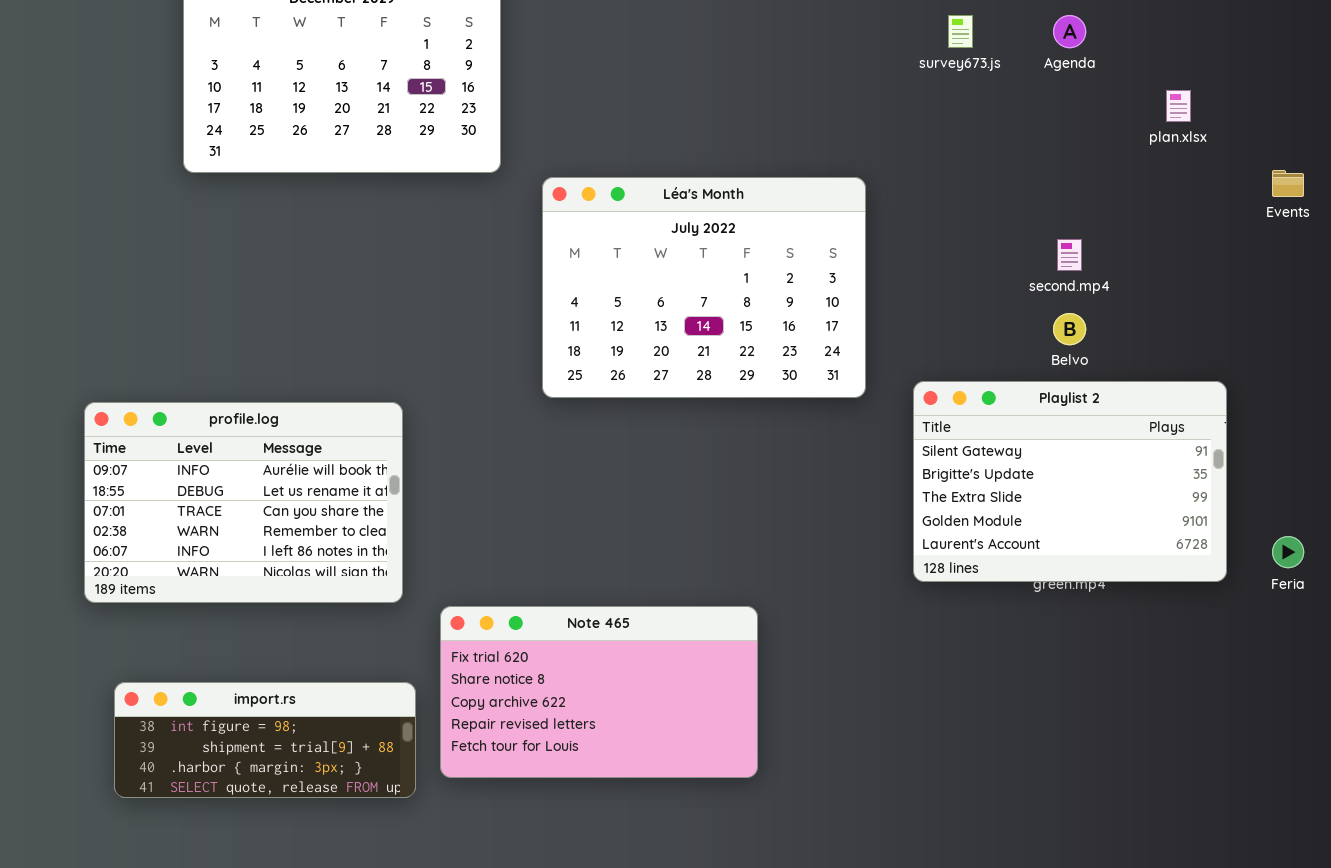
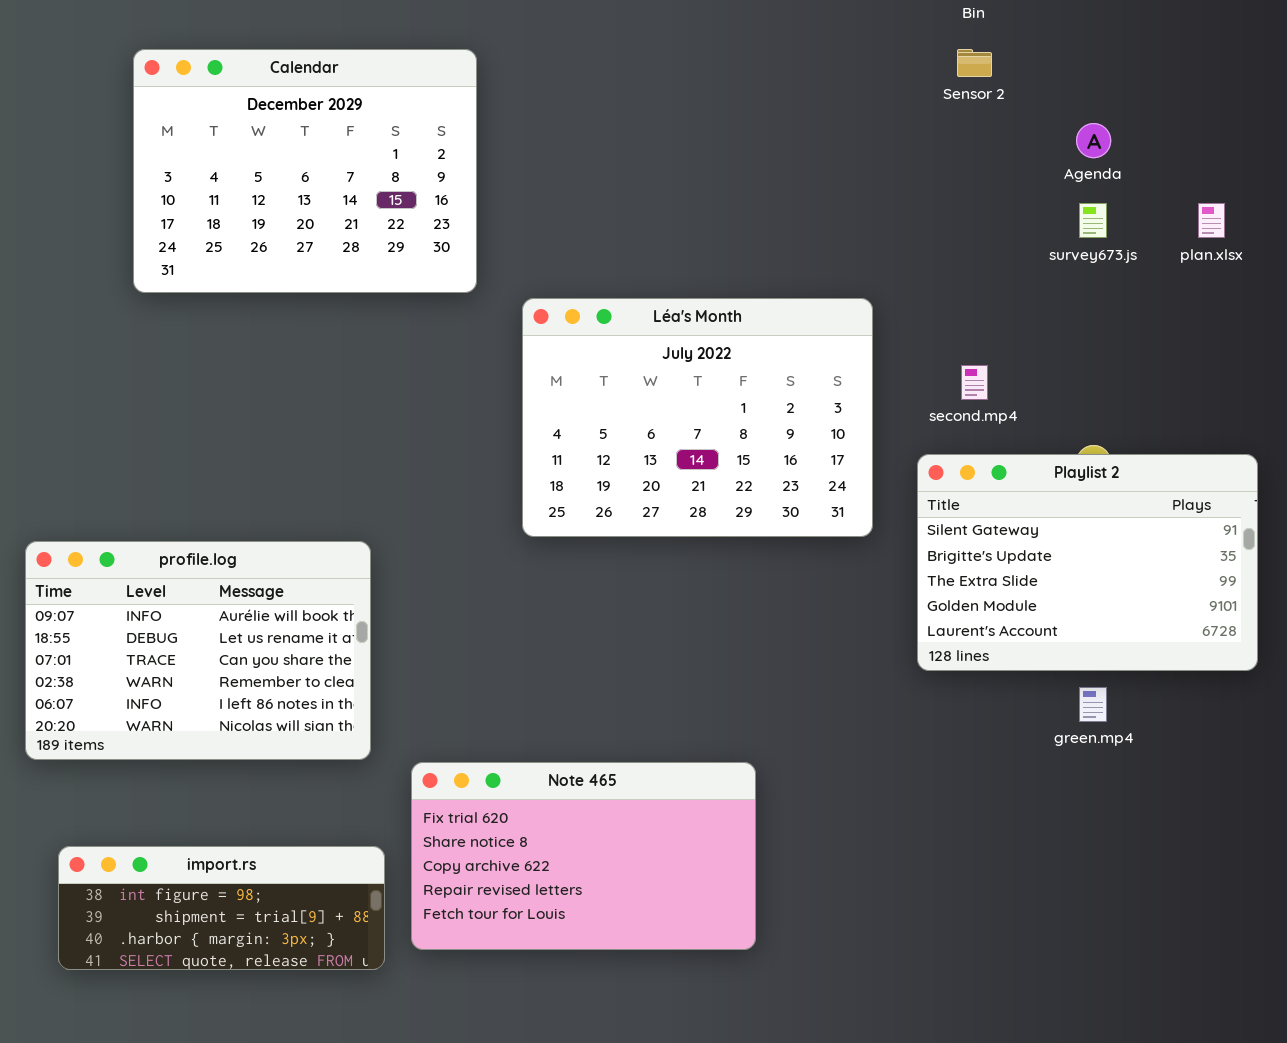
survey673.js: [948,15,973,48] -> [1079,203,1107,238], moved
second.mp4: [1057,239,1082,271] -> [961,365,988,400], moved
Playlist 2: [913,381,1227,582] -> [917,454,1258,671], moved

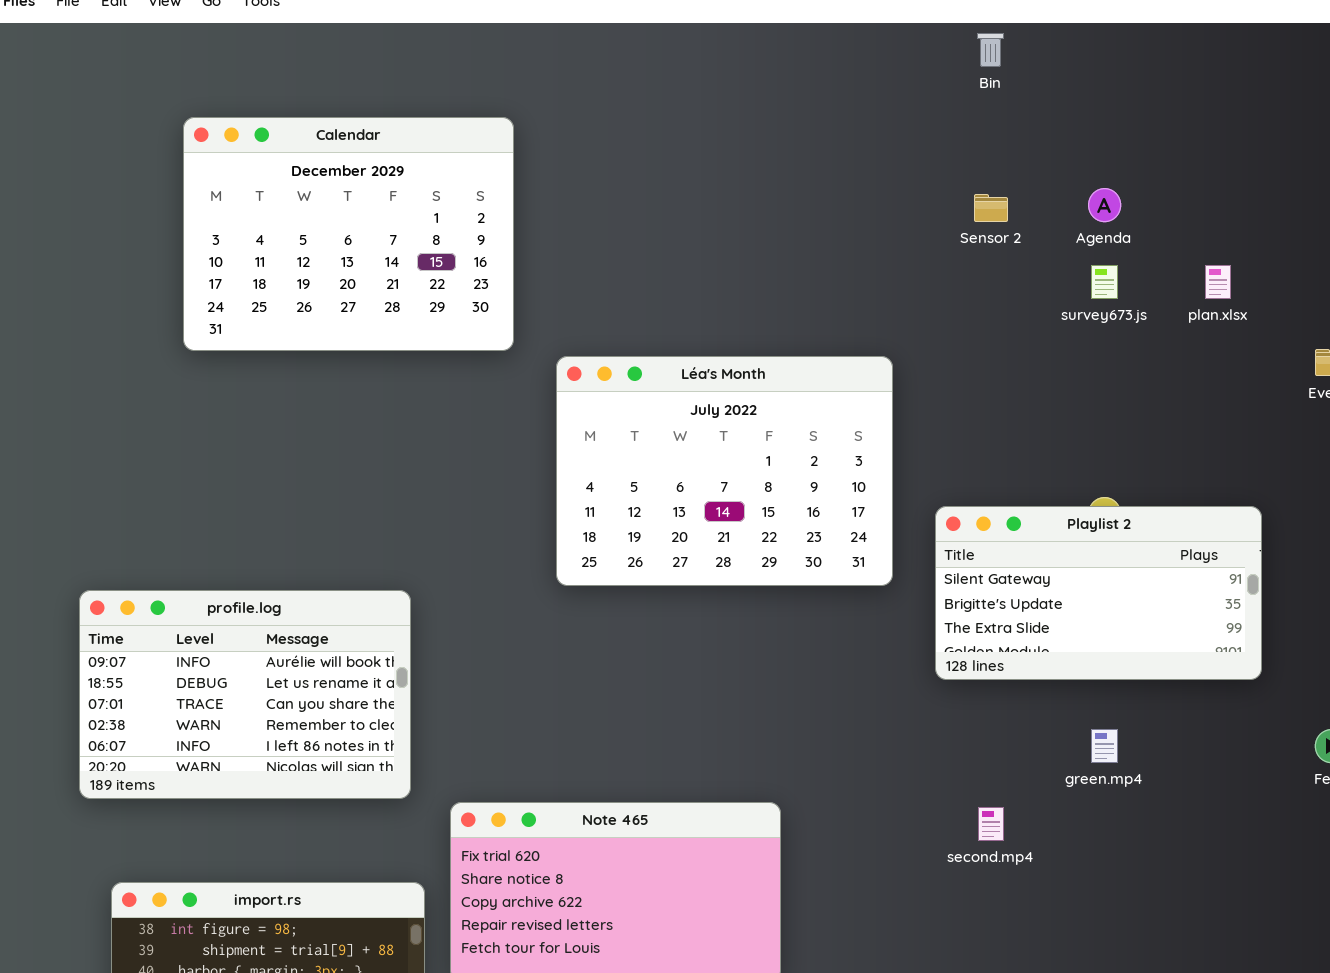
Sensor 2: [957,49,992,77] -> [974,194,1008,222], moved
second.mp4: [961,365,988,400] -> [978,807,1004,841], moved
Playlist 2: [917,454,1258,671] -> [935,506,1262,680], resized

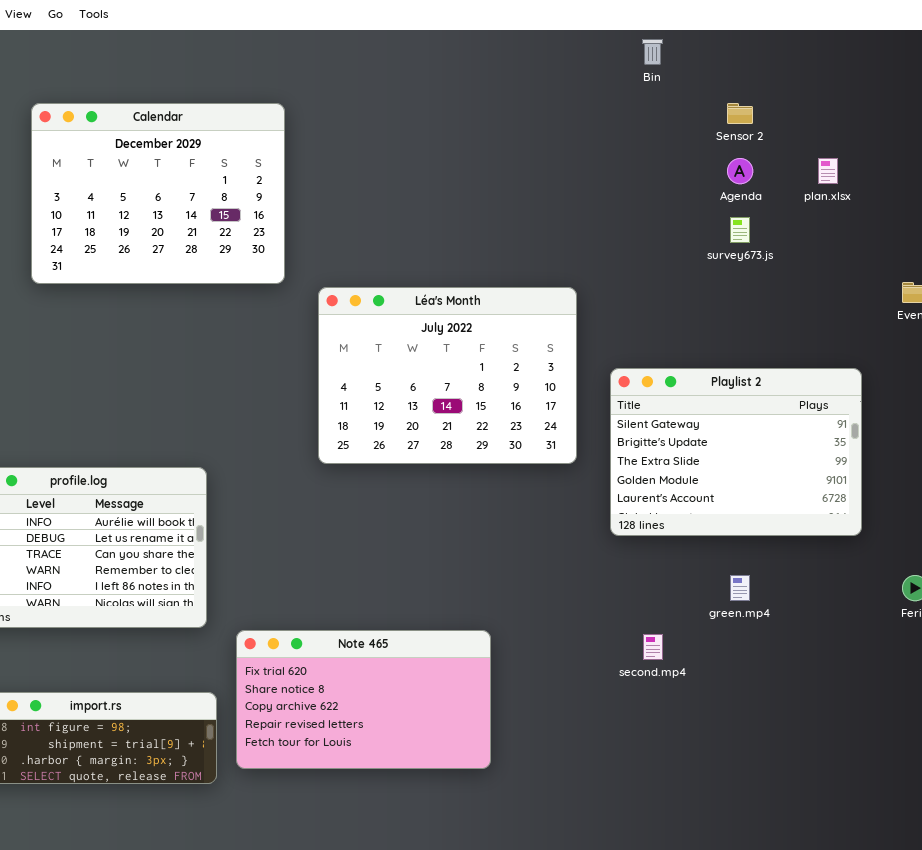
Sensor 2: [974,194,1008,222] -> [727,103,753,124], moved
plan.xlsx: [1205,265,1231,299] -> [818,158,838,184], moved
Playlist 2: [935,506,1262,680] -> [610,368,862,536], resized

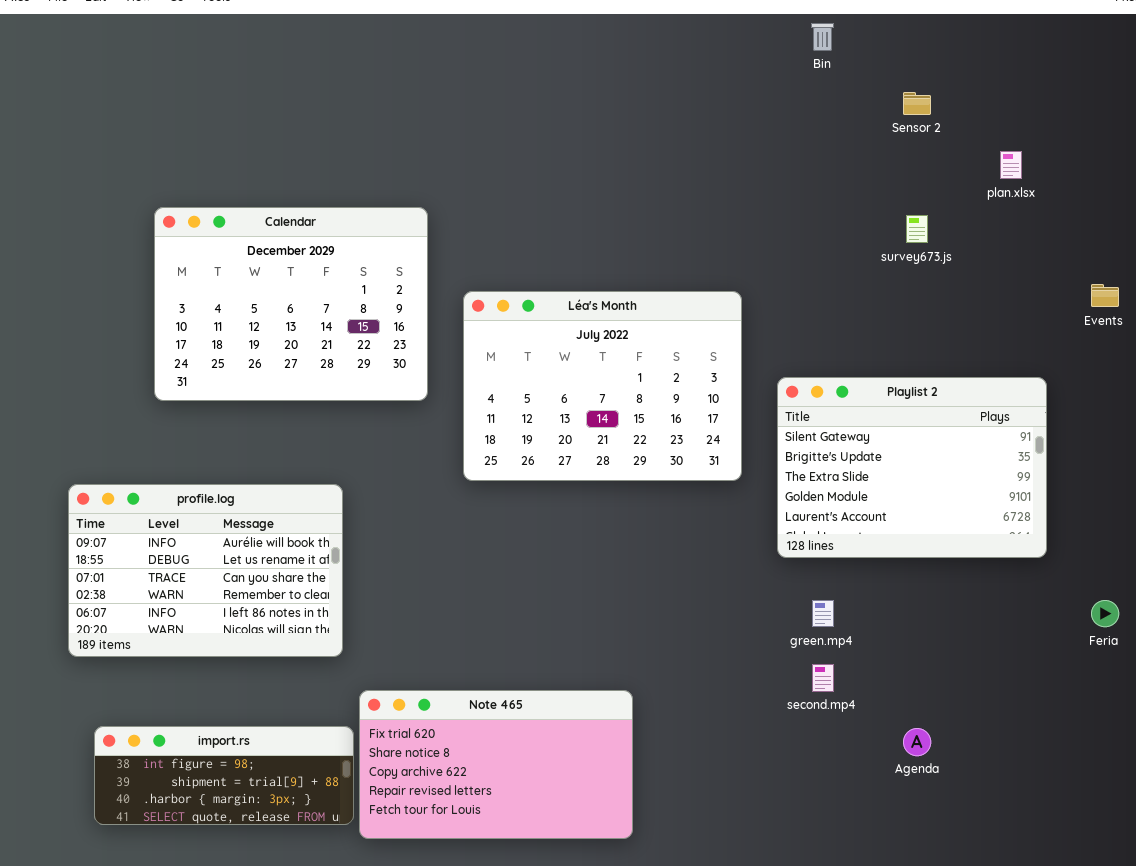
Calendar: [31,103,285,284] -> [154,207,428,401], moved
Agenda: [727,158,753,184] -> [903,728,931,756], moved
green.mp4: [730,575,750,601] -> [812,600,834,627], moved
Note 465: [236,630,491,769] -> [359,690,633,839], moved

